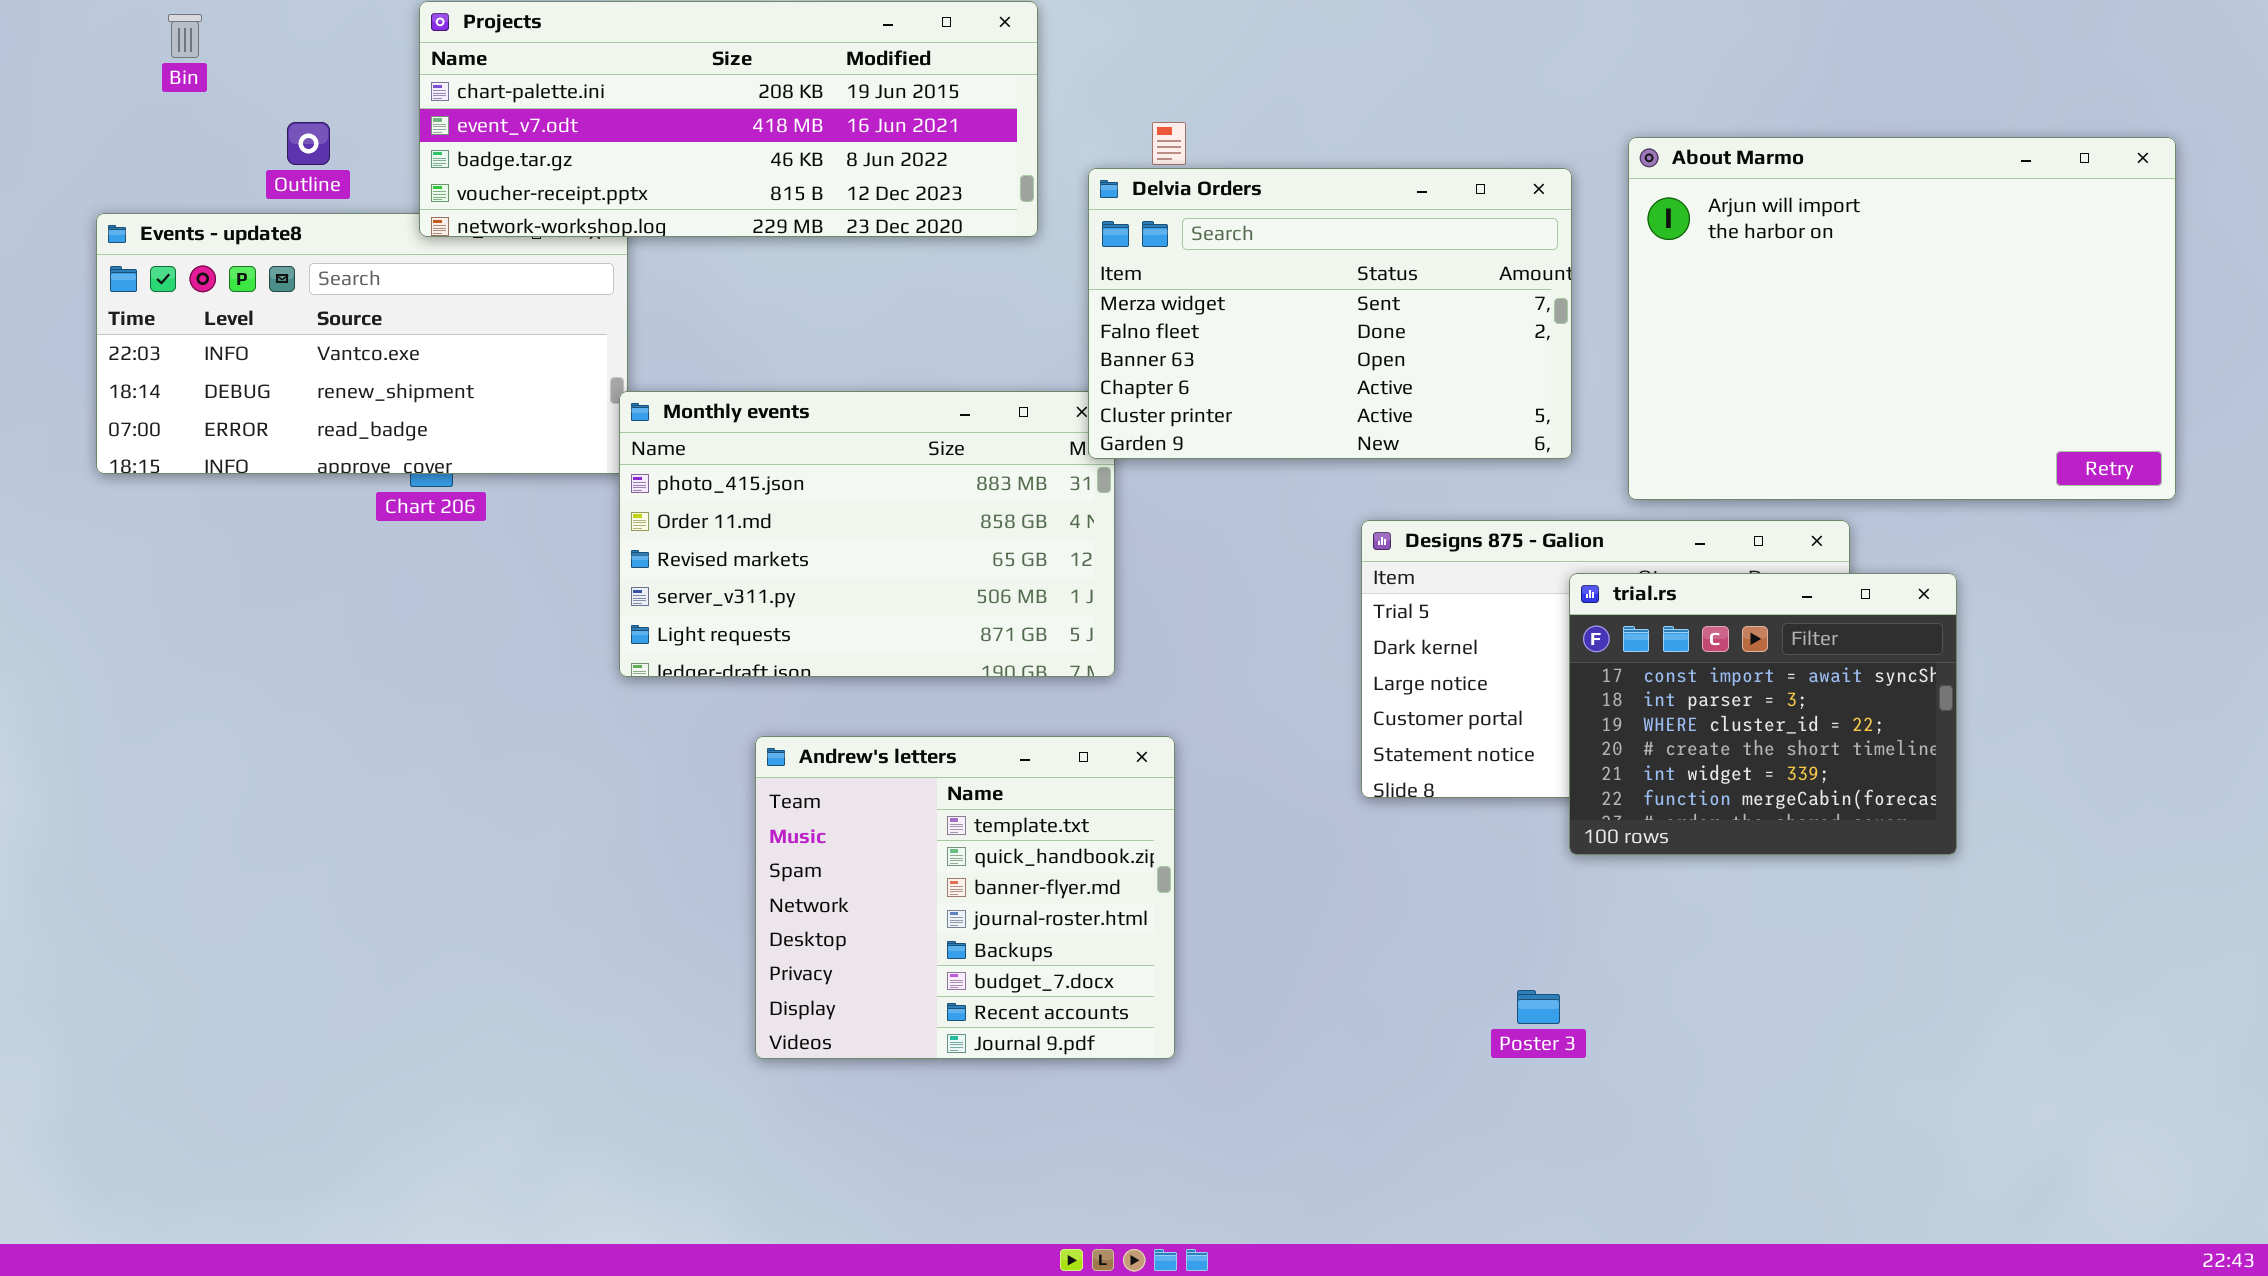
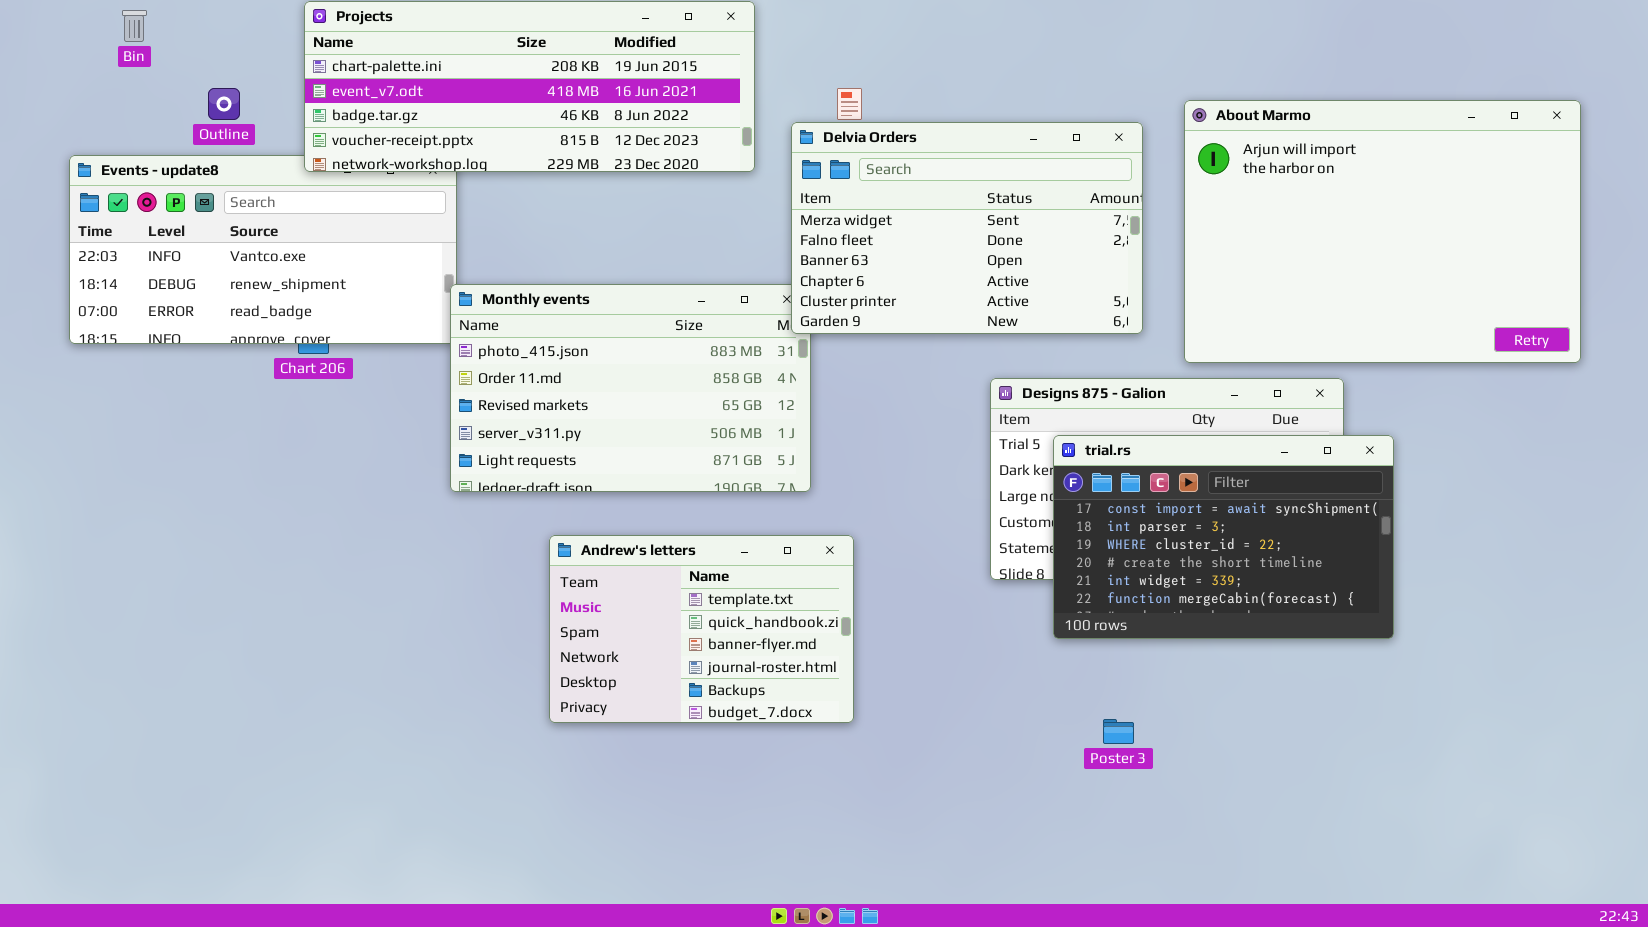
trial.rs: [1569,573,1957,855] -> [1053,435,1394,639], moved, resized
Andrew's letters: [755,736,1175,1059] -> [549,535,854,723], resized

